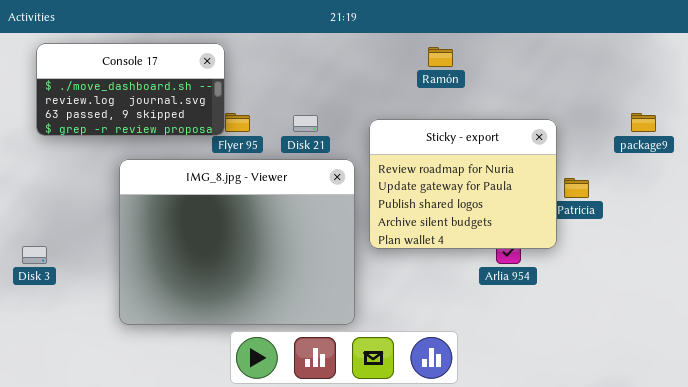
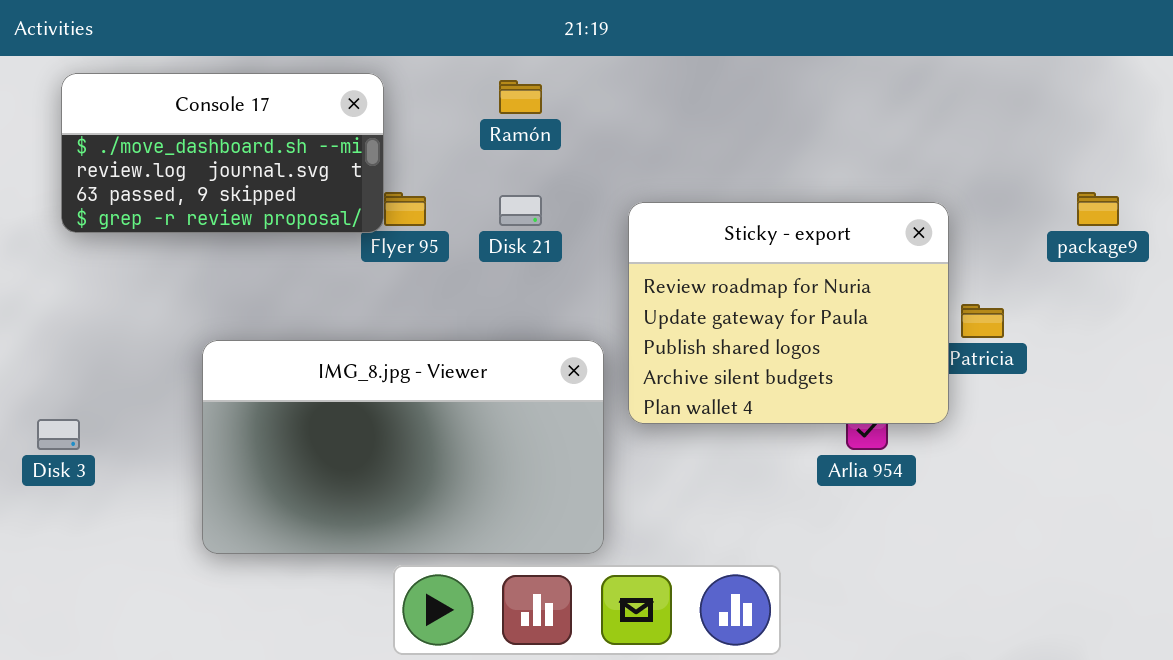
Ramón: [428,47,453,67] -> [499,80,542,114], moved
IMG_8.jpg - Viewer: [119,159,355,325] -> [202,340,604,554], resized

